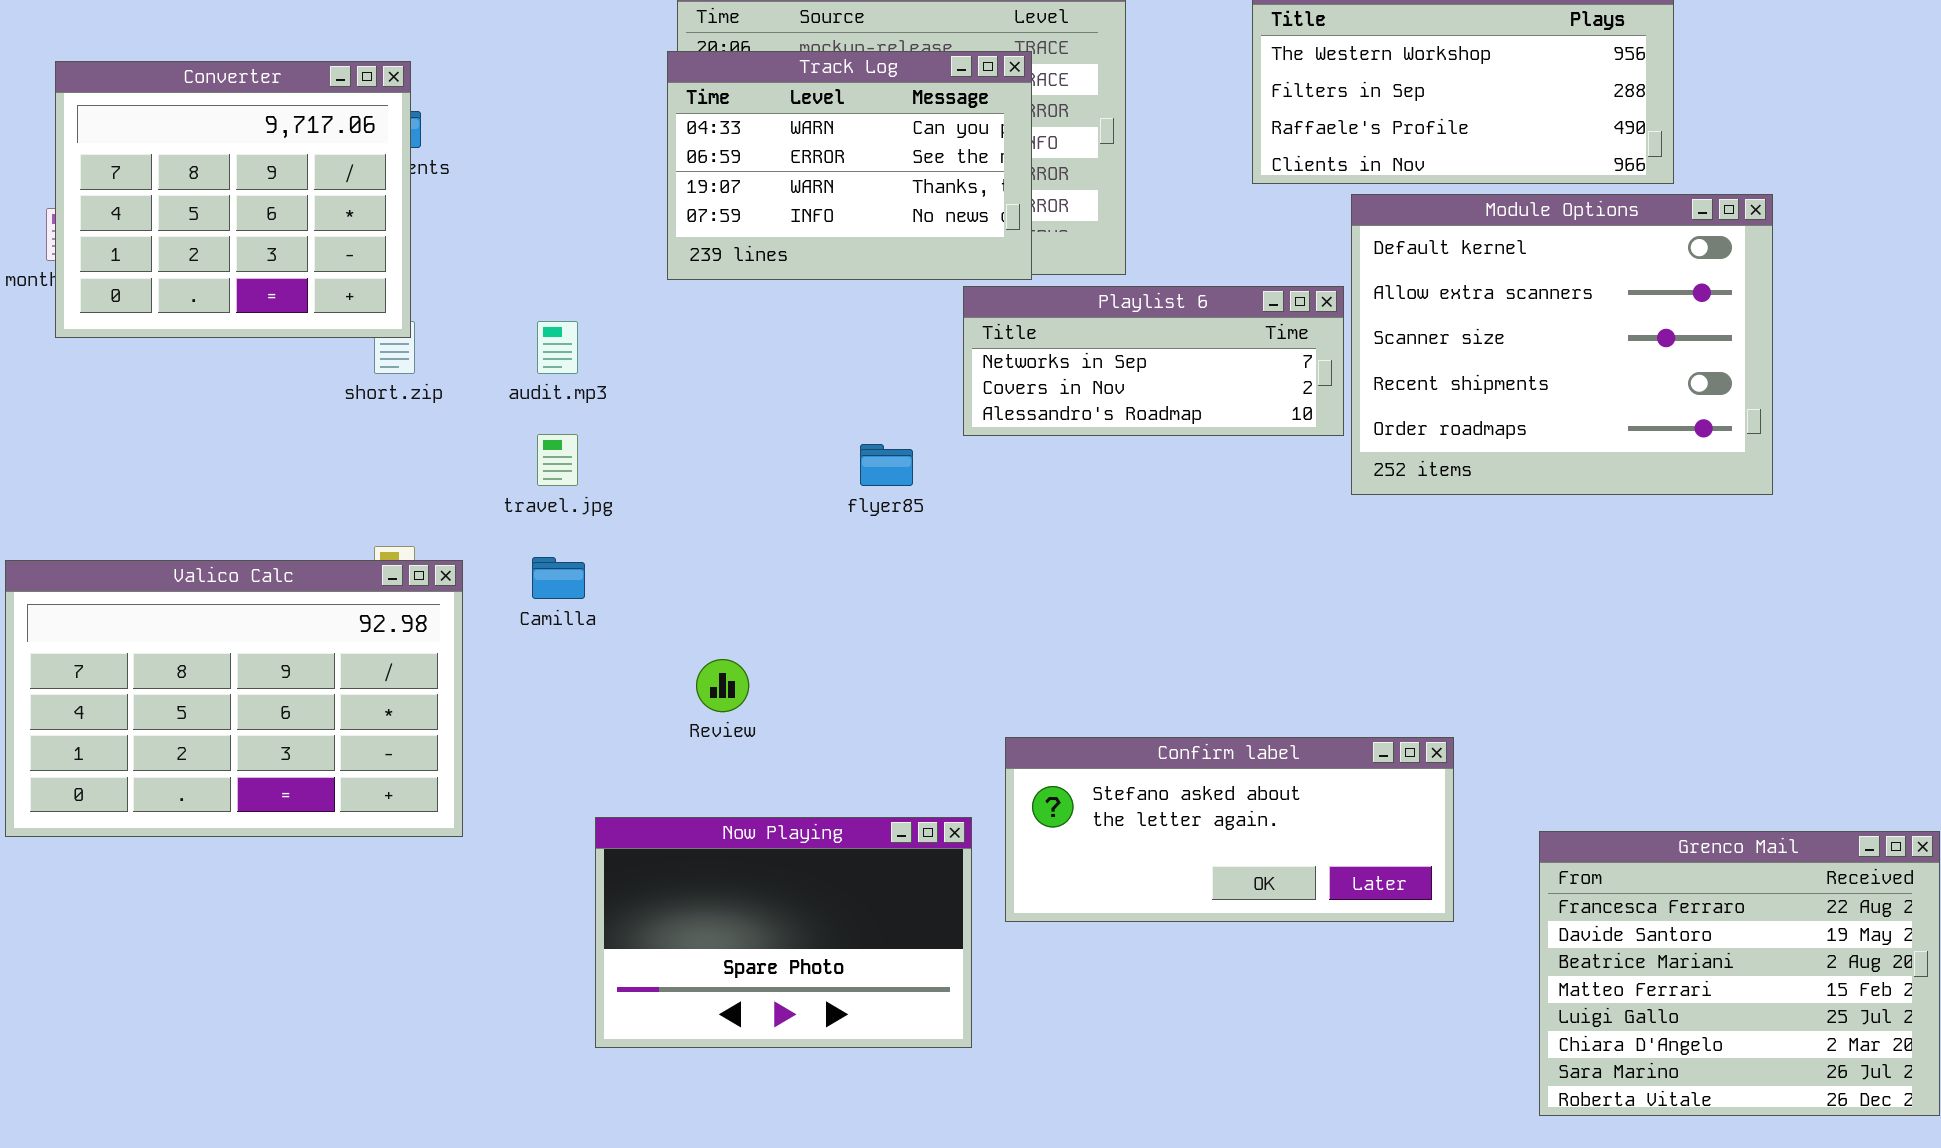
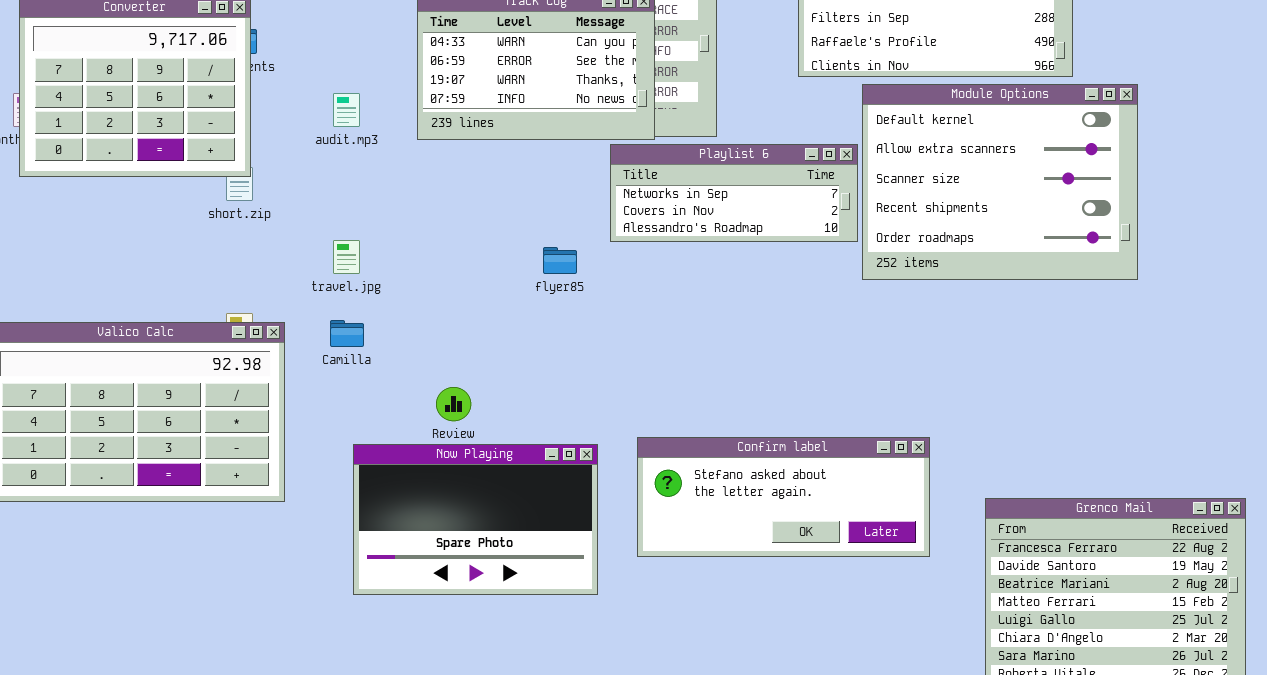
audit.mp3: [537,321,578,374] -> [333,93,360,127], moved
Now Playing: [595,817,972,1048] -> [353,444,598,595], moved

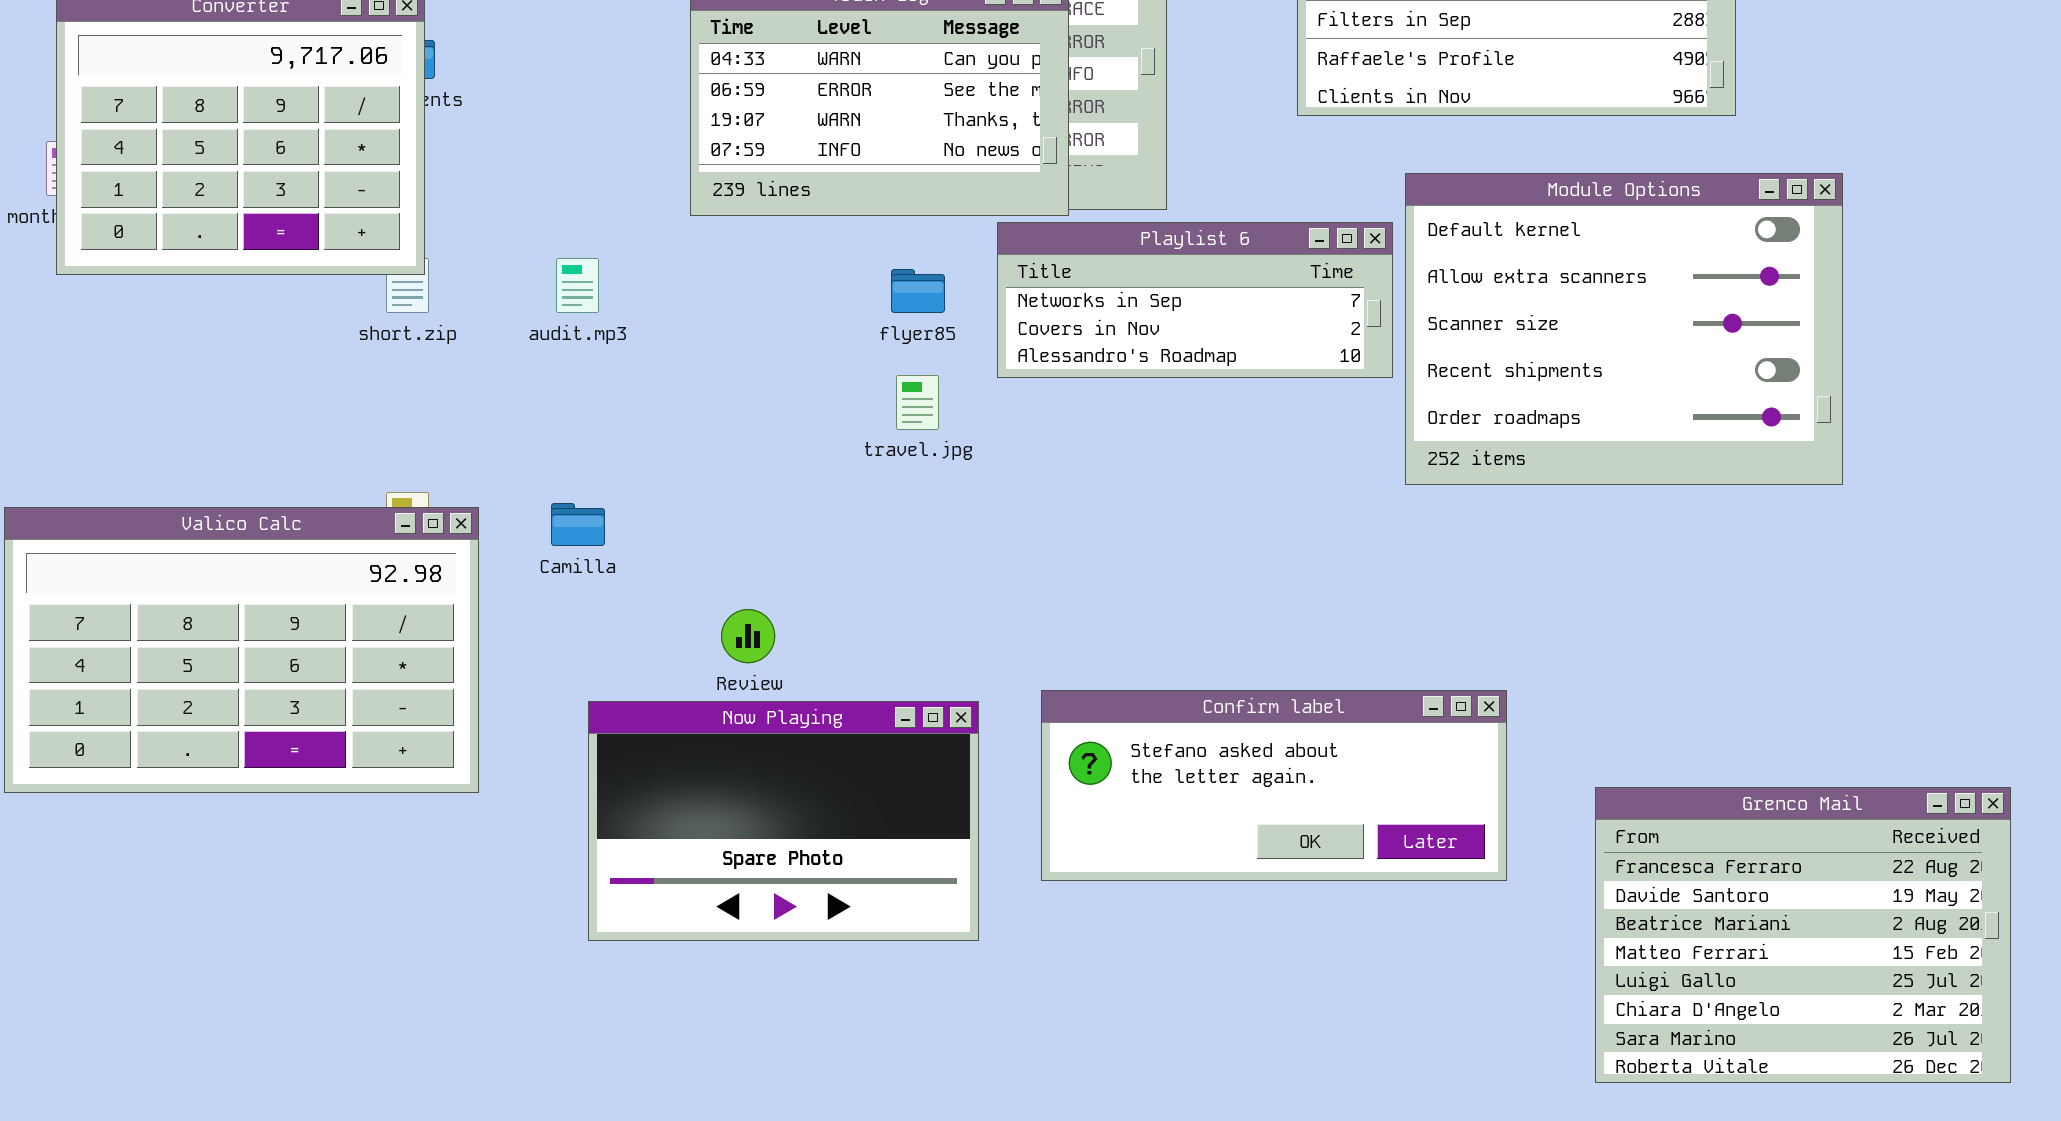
Module Options: [862,84,1138,280] -> [1405,173,1843,485], moved
audit.mp3: [333,93,360,127] -> [556,258,599,313], moved
travel.jpg: [333,240,360,274] -> [896,375,939,430], moved
flyer85: [543,247,577,274] -> [891,269,945,313], moved

